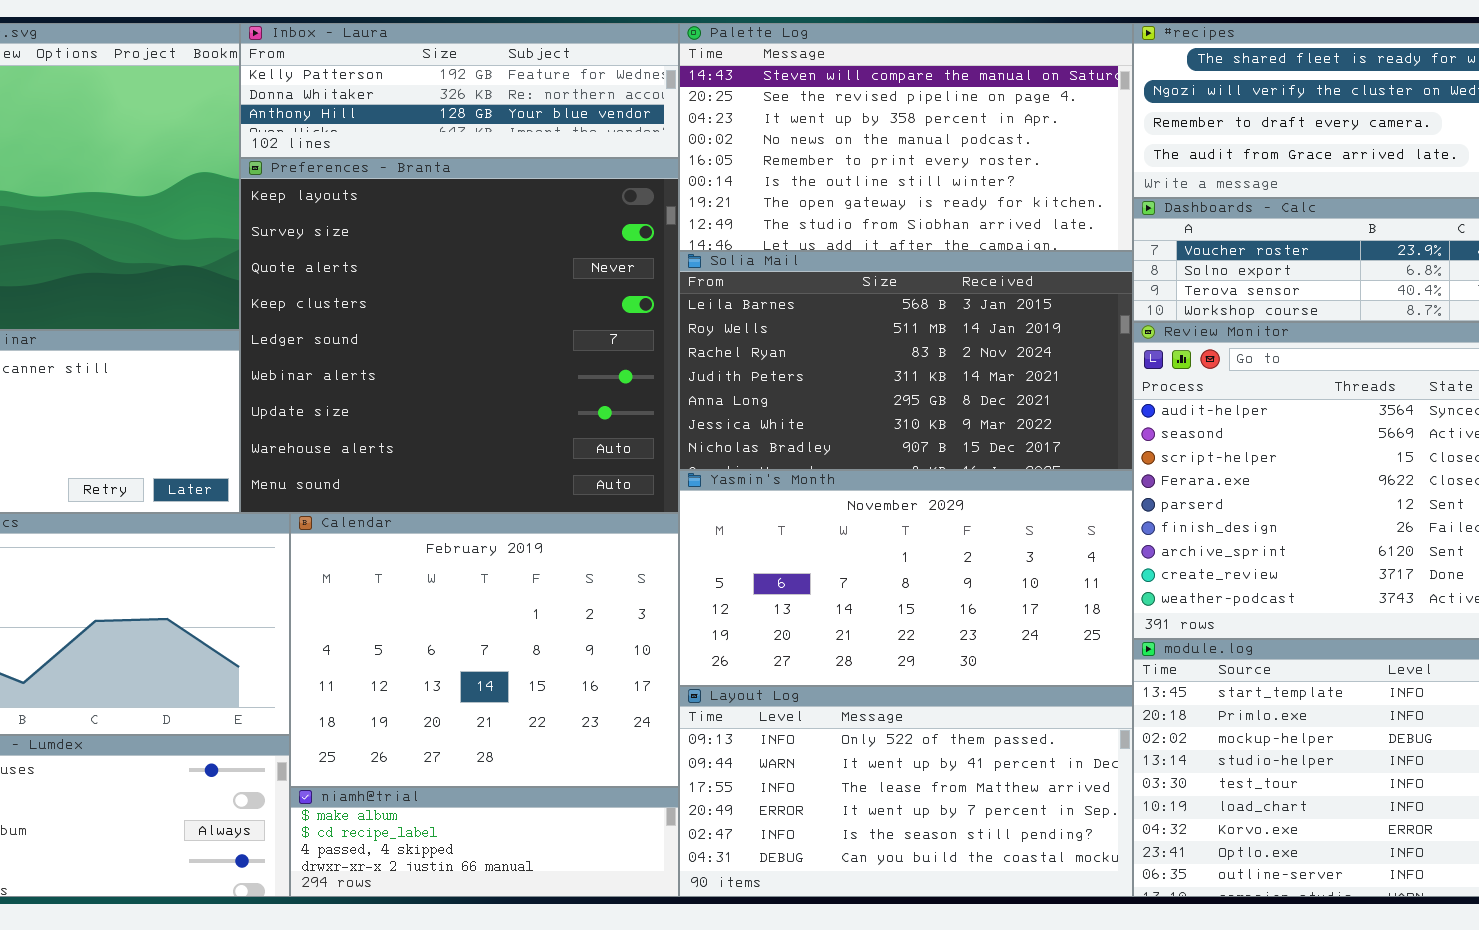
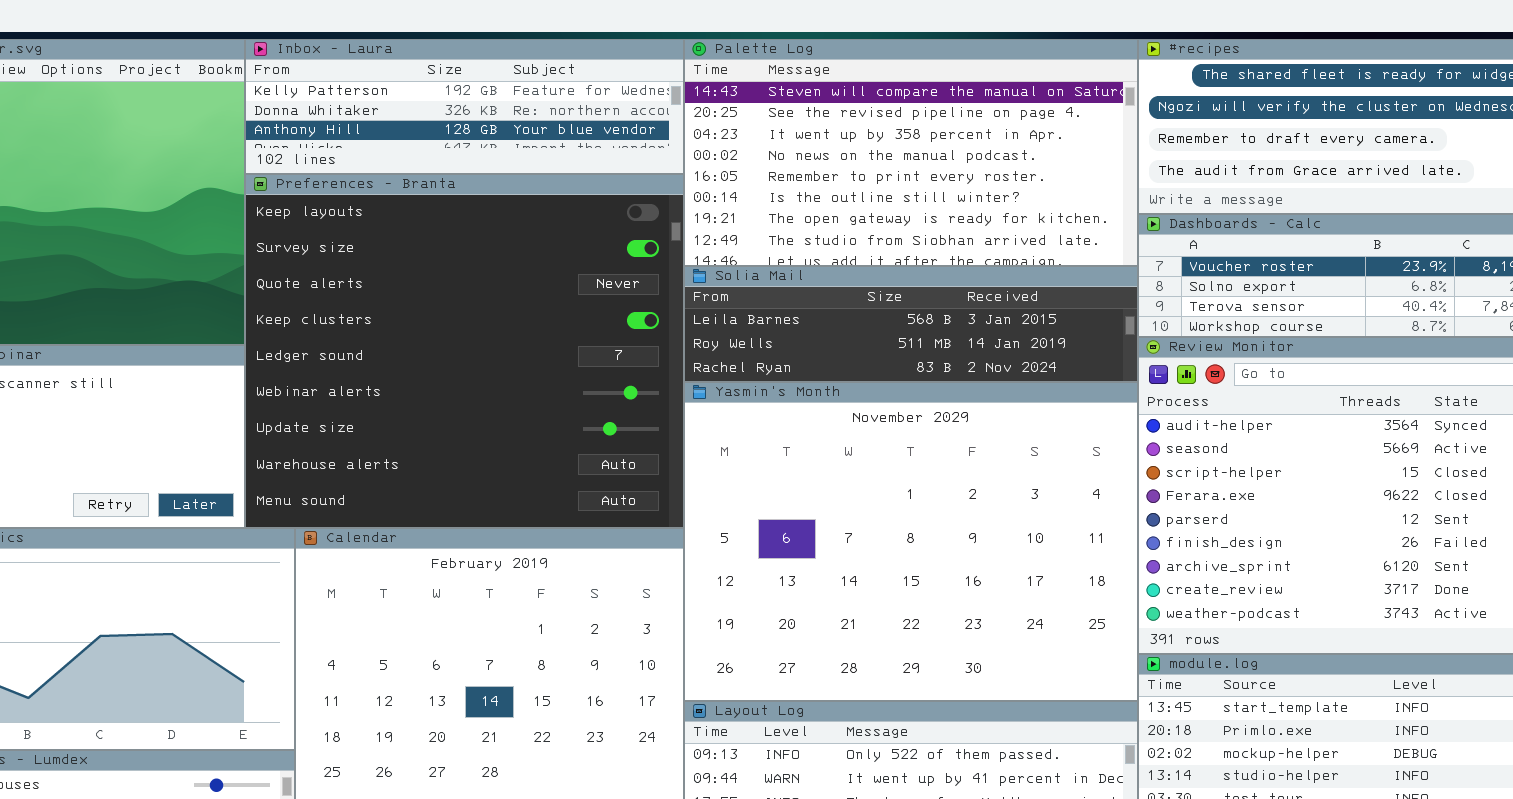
Solia Mail: [679,251,1133,470] -> [684,266,1138,382], resized
Yasmin's Month: [679,470,1133,686] -> [684,382,1138,701], resized

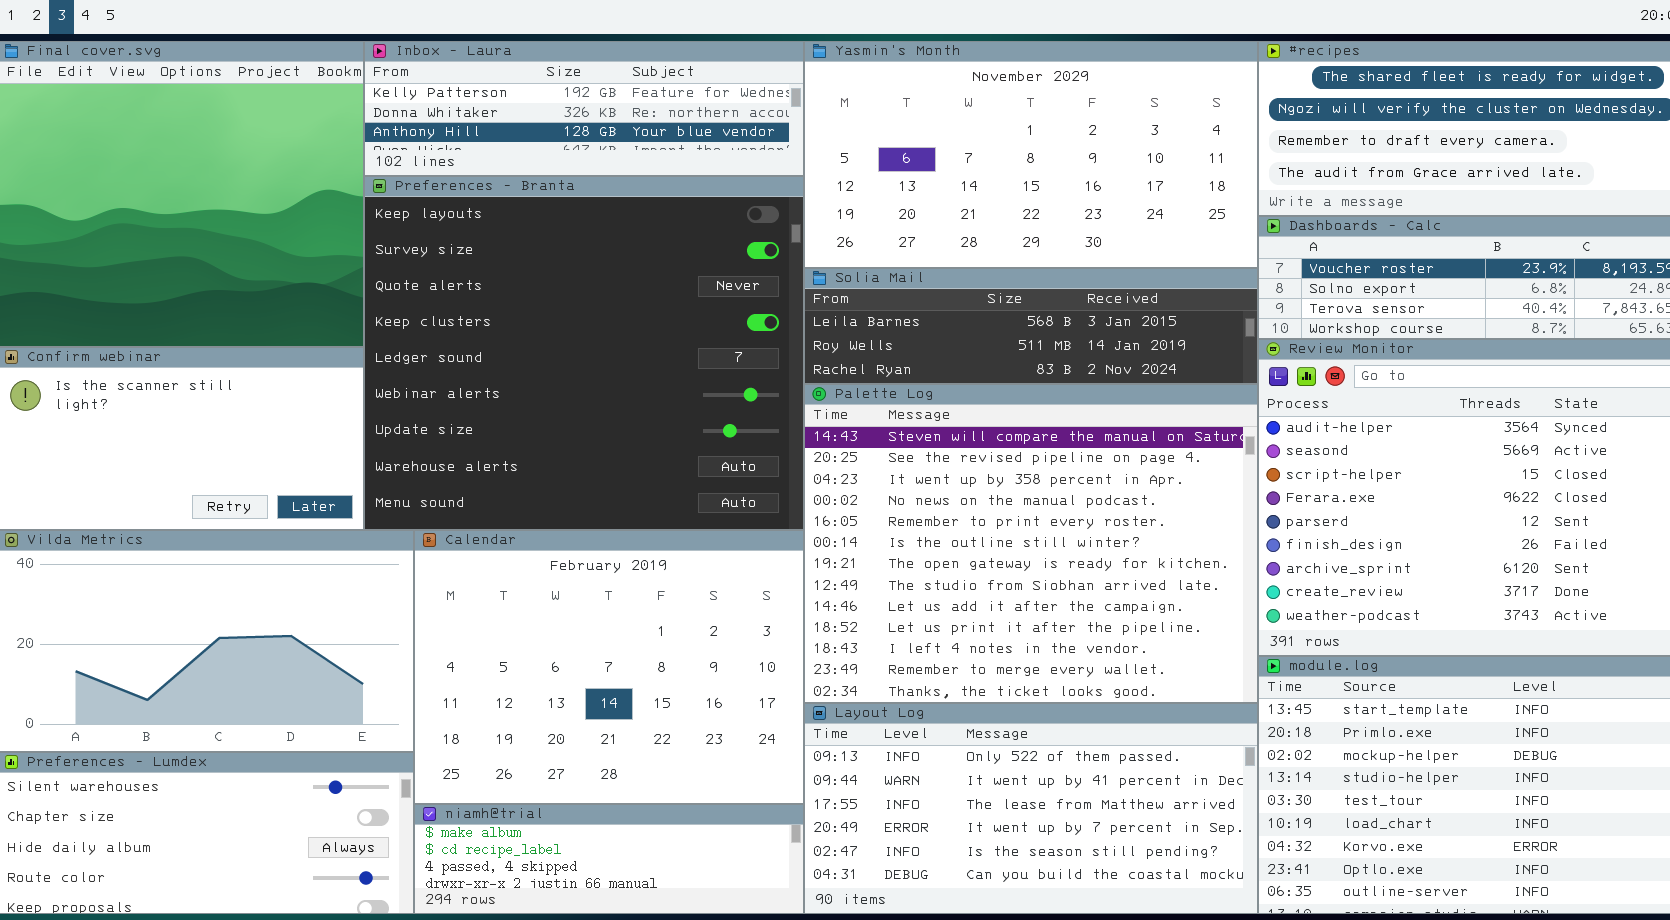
Palette Log: [684,39,1138,266] -> [804,384,1258,703], moved, resized
Yasmin's Month: [684,382,1138,701] -> [804,41,1258,268], moved, resized

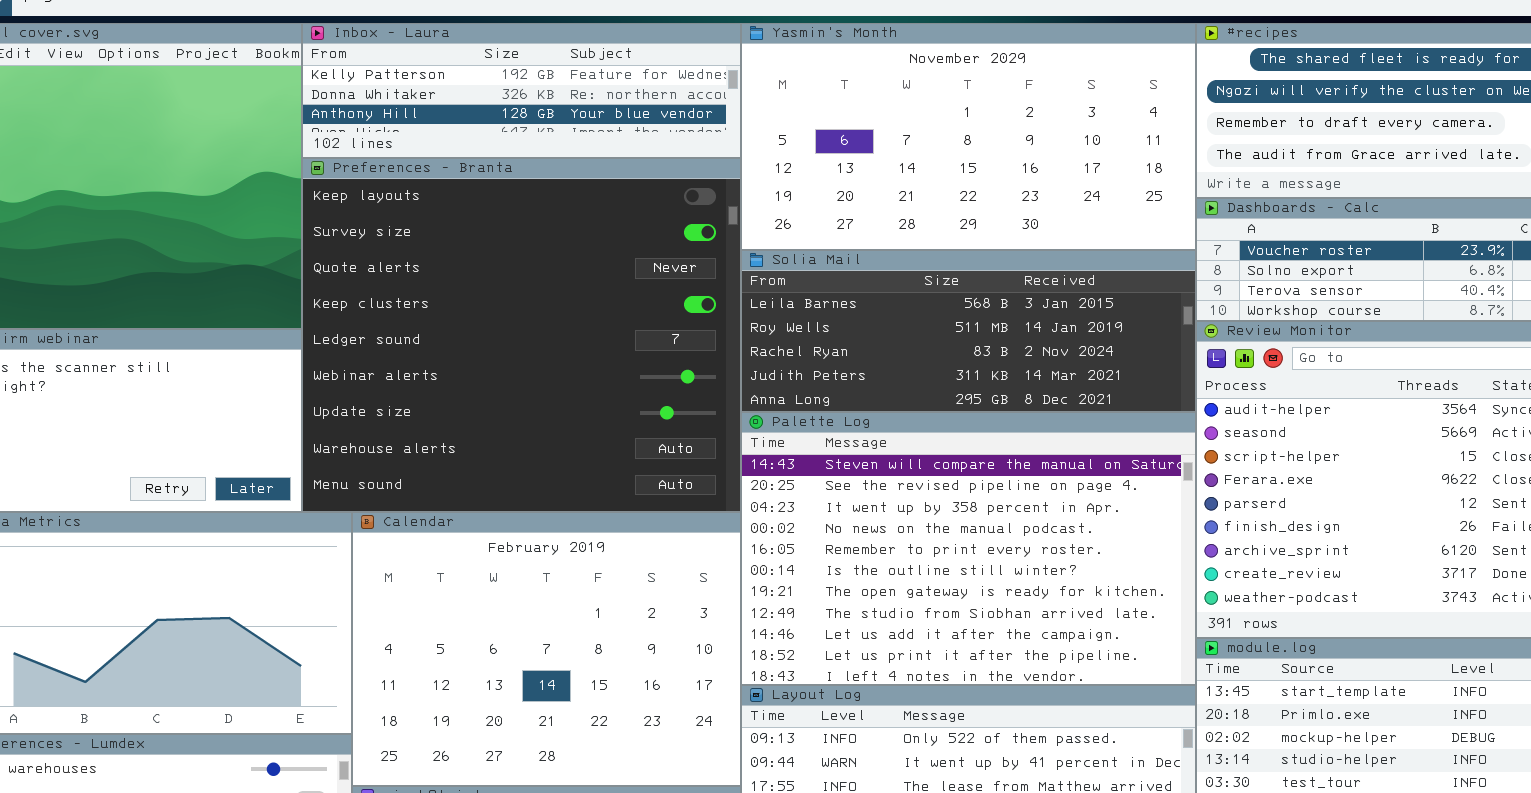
Solia Mail: [804,268,1258,384] -> [741,250,1196,412], resized
Palette Log: [804,384,1258,703] -> [741,412,1196,685], resized

